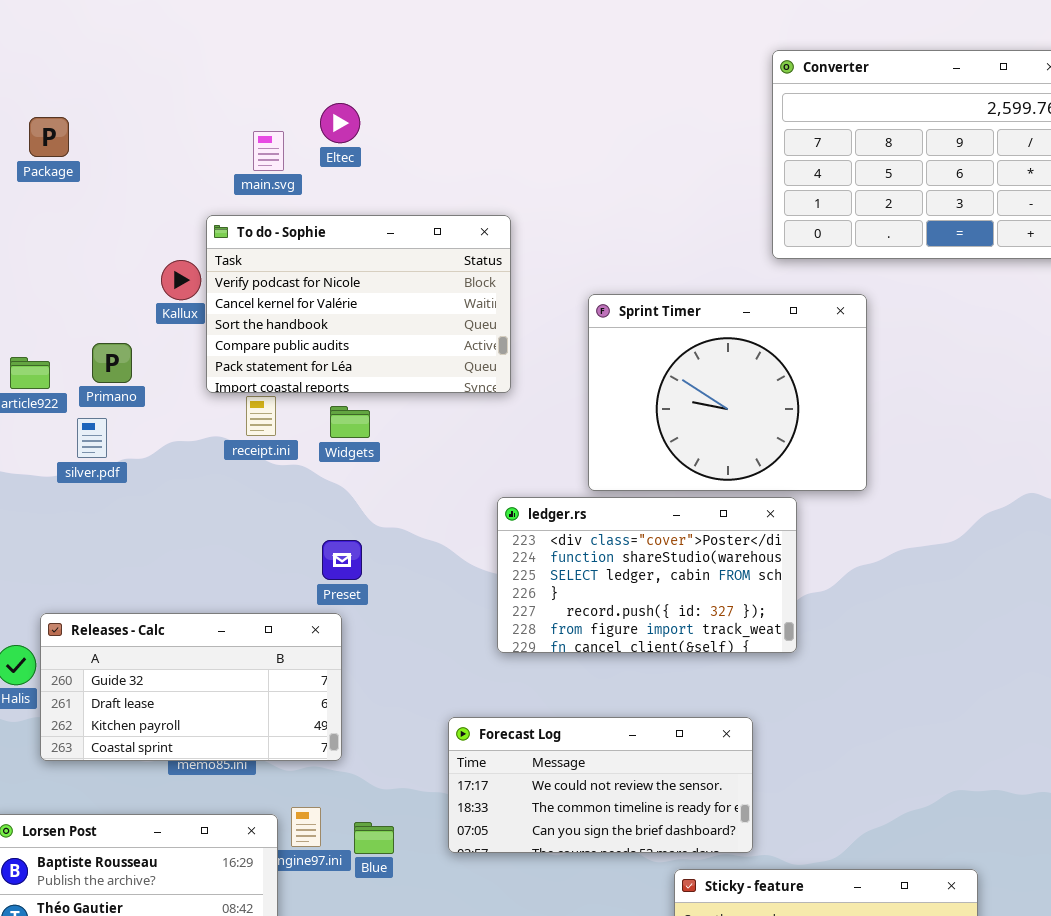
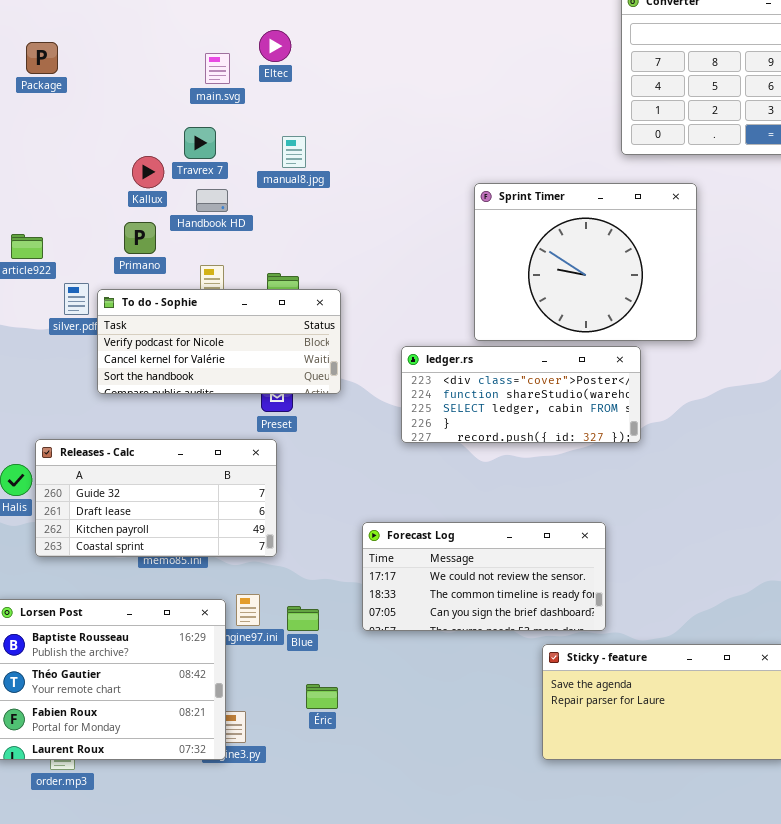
To do - Sophie: [206,215,511,393] -> [97,289,341,394], moved, resized
Primano: [92,343,132,383] -> [124,222,156,254], moved
ledger.rs: [497,497,797,653] -> [401,346,641,443], resized

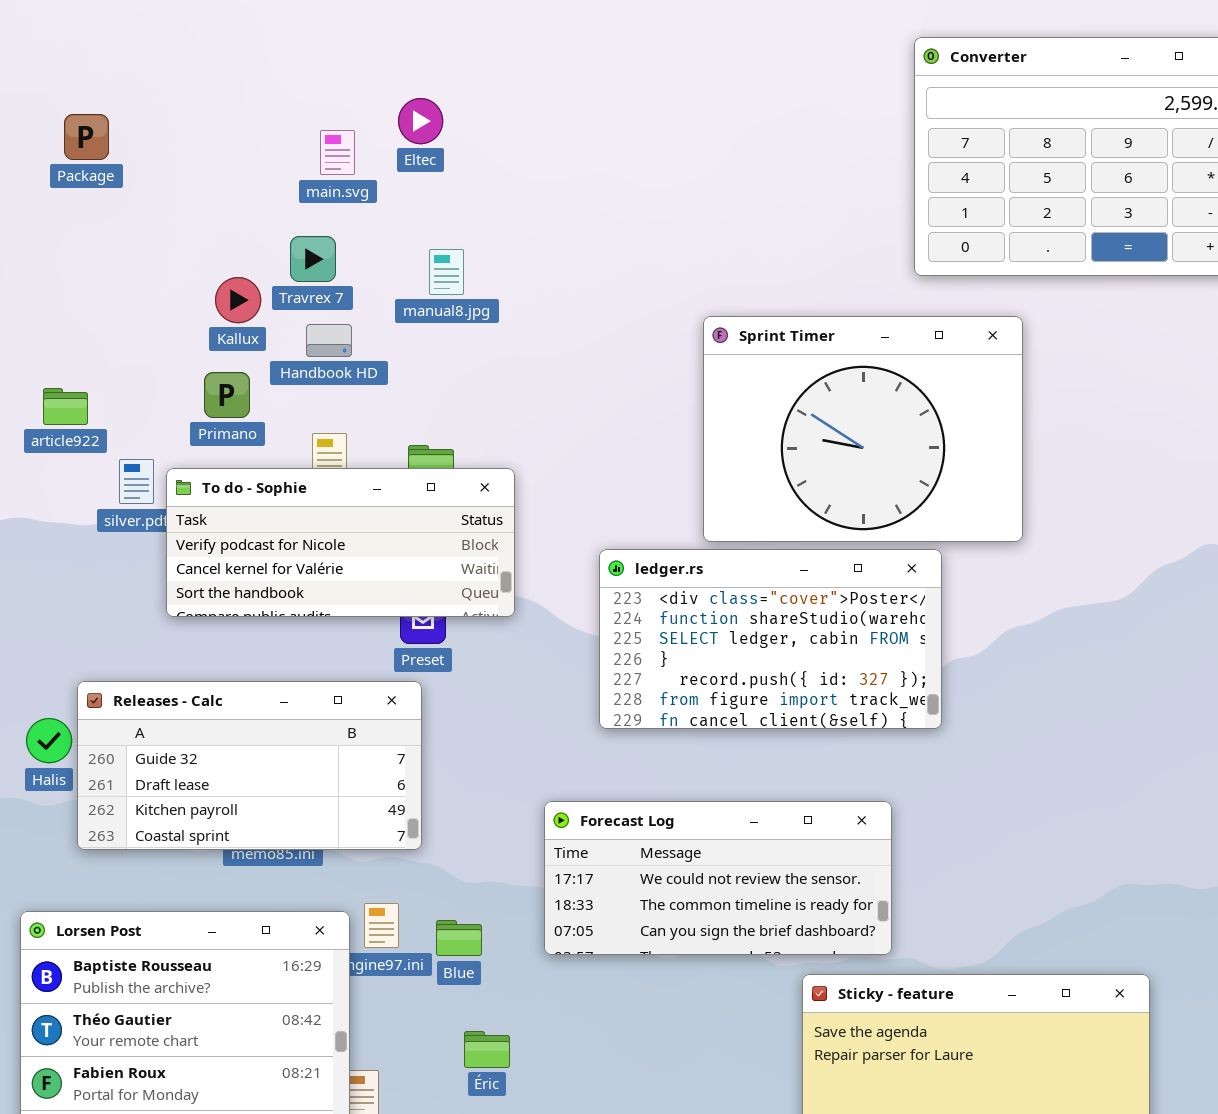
ledger.rs: [401,346,641,443] -> [599,549,942,729], resized

